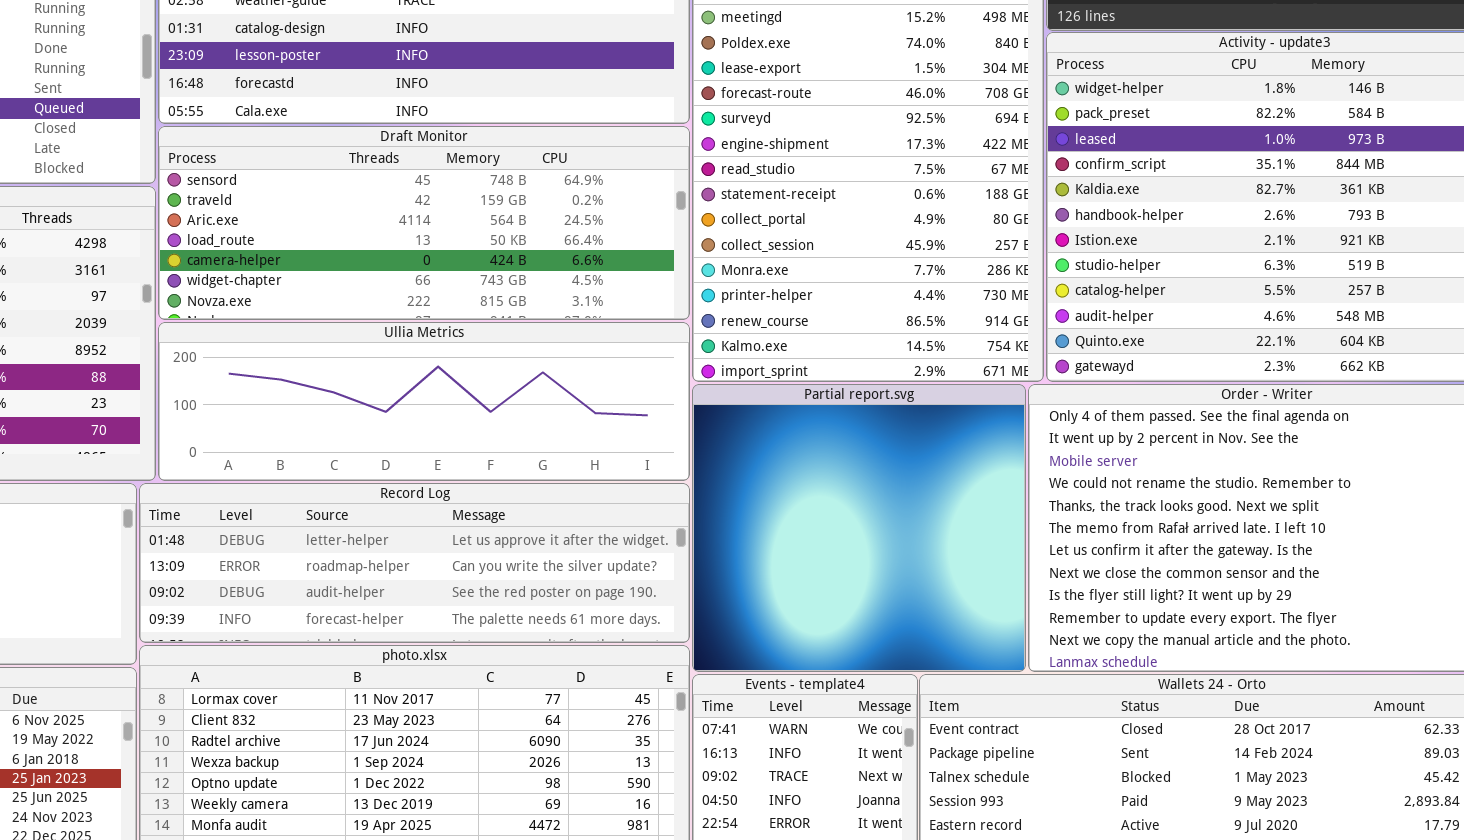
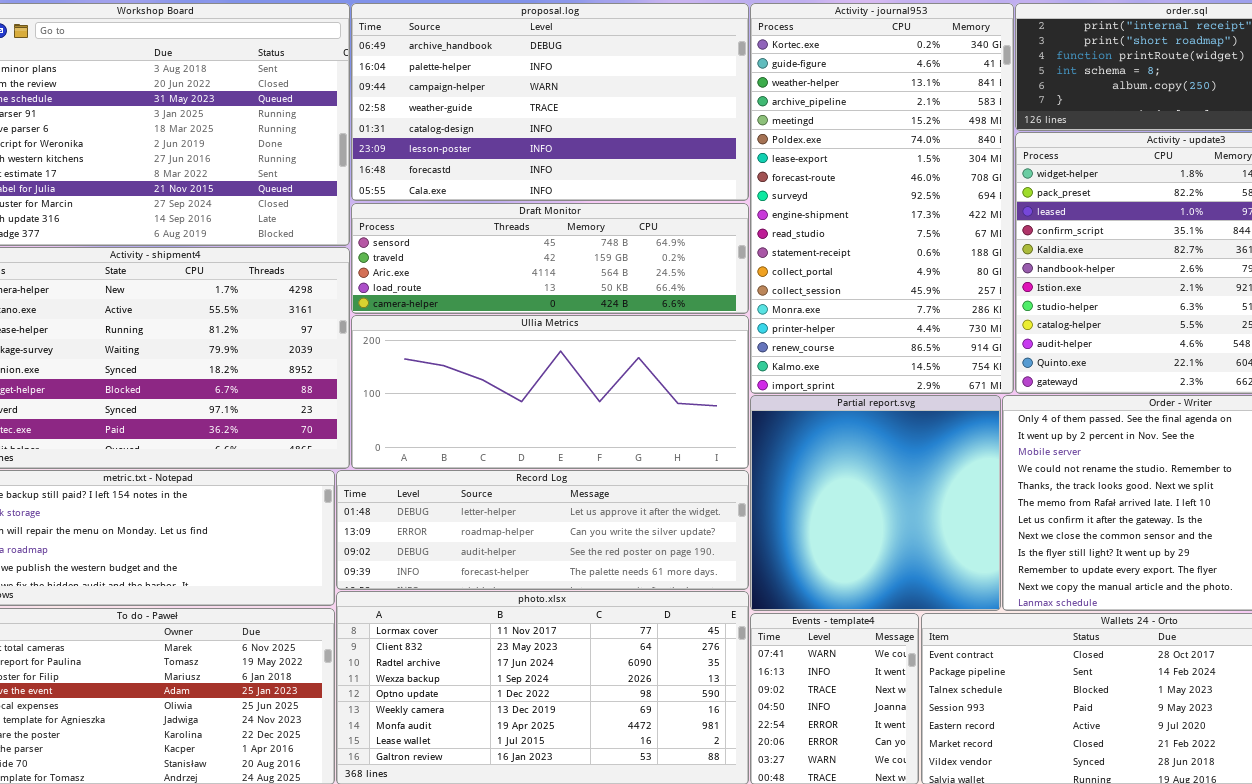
Draft Monitor: [158,126,690,320] -> [351,203,749,314], resized
Ullia Metrics: [158,322,690,481] -> [351,315,749,469], resized

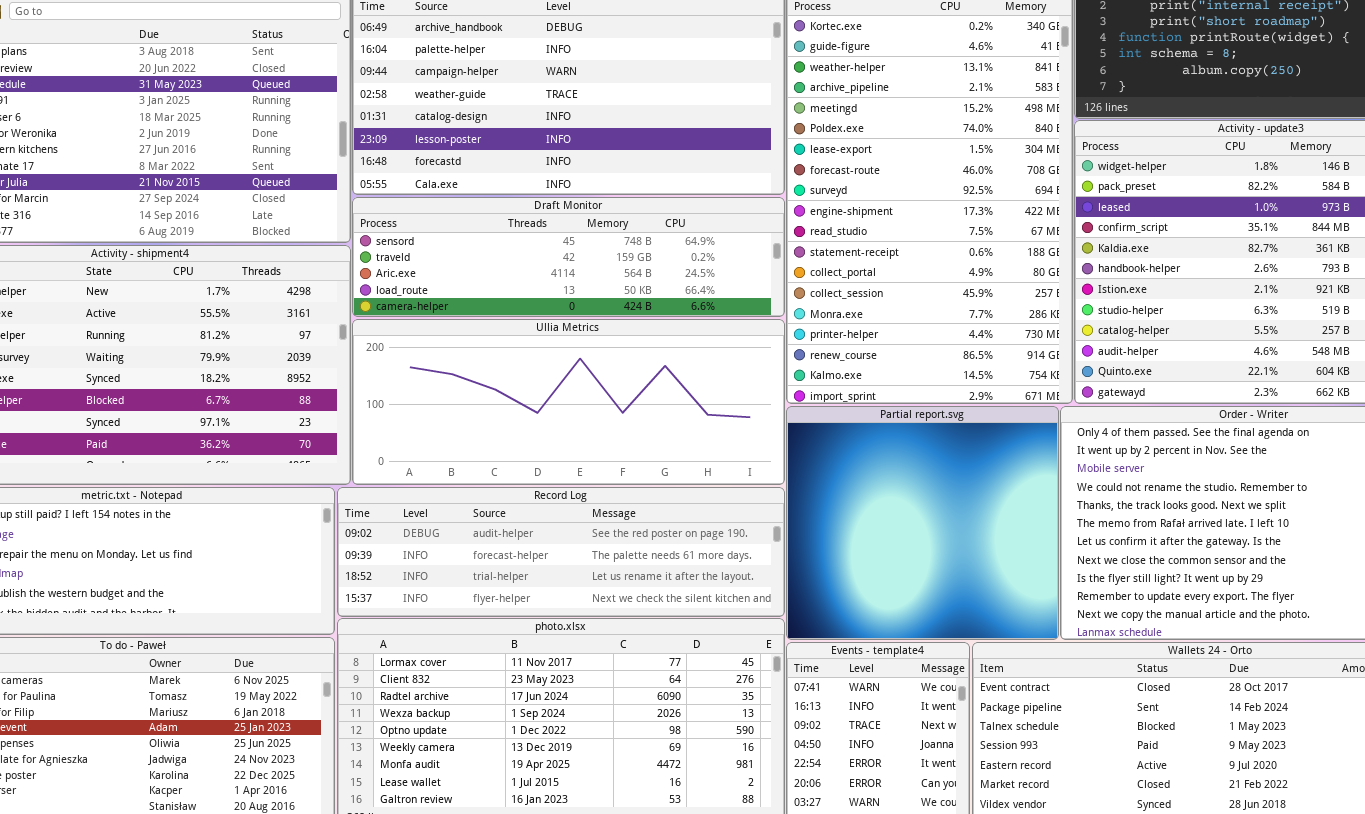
Record Log: [336,470,749,590] -> [337,487,785,617], scrolled down 2 rows

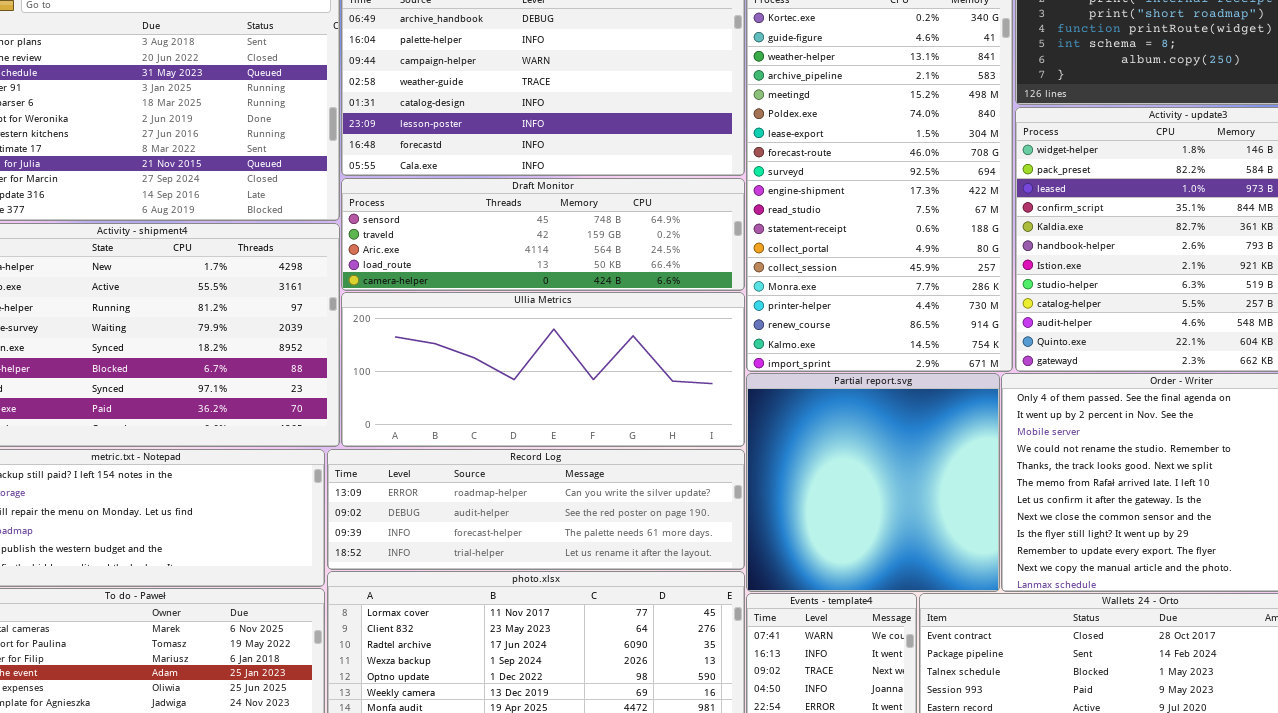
Record Log: [337,487,785,617] -> [327,449,745,570], scrolled up 1 row

